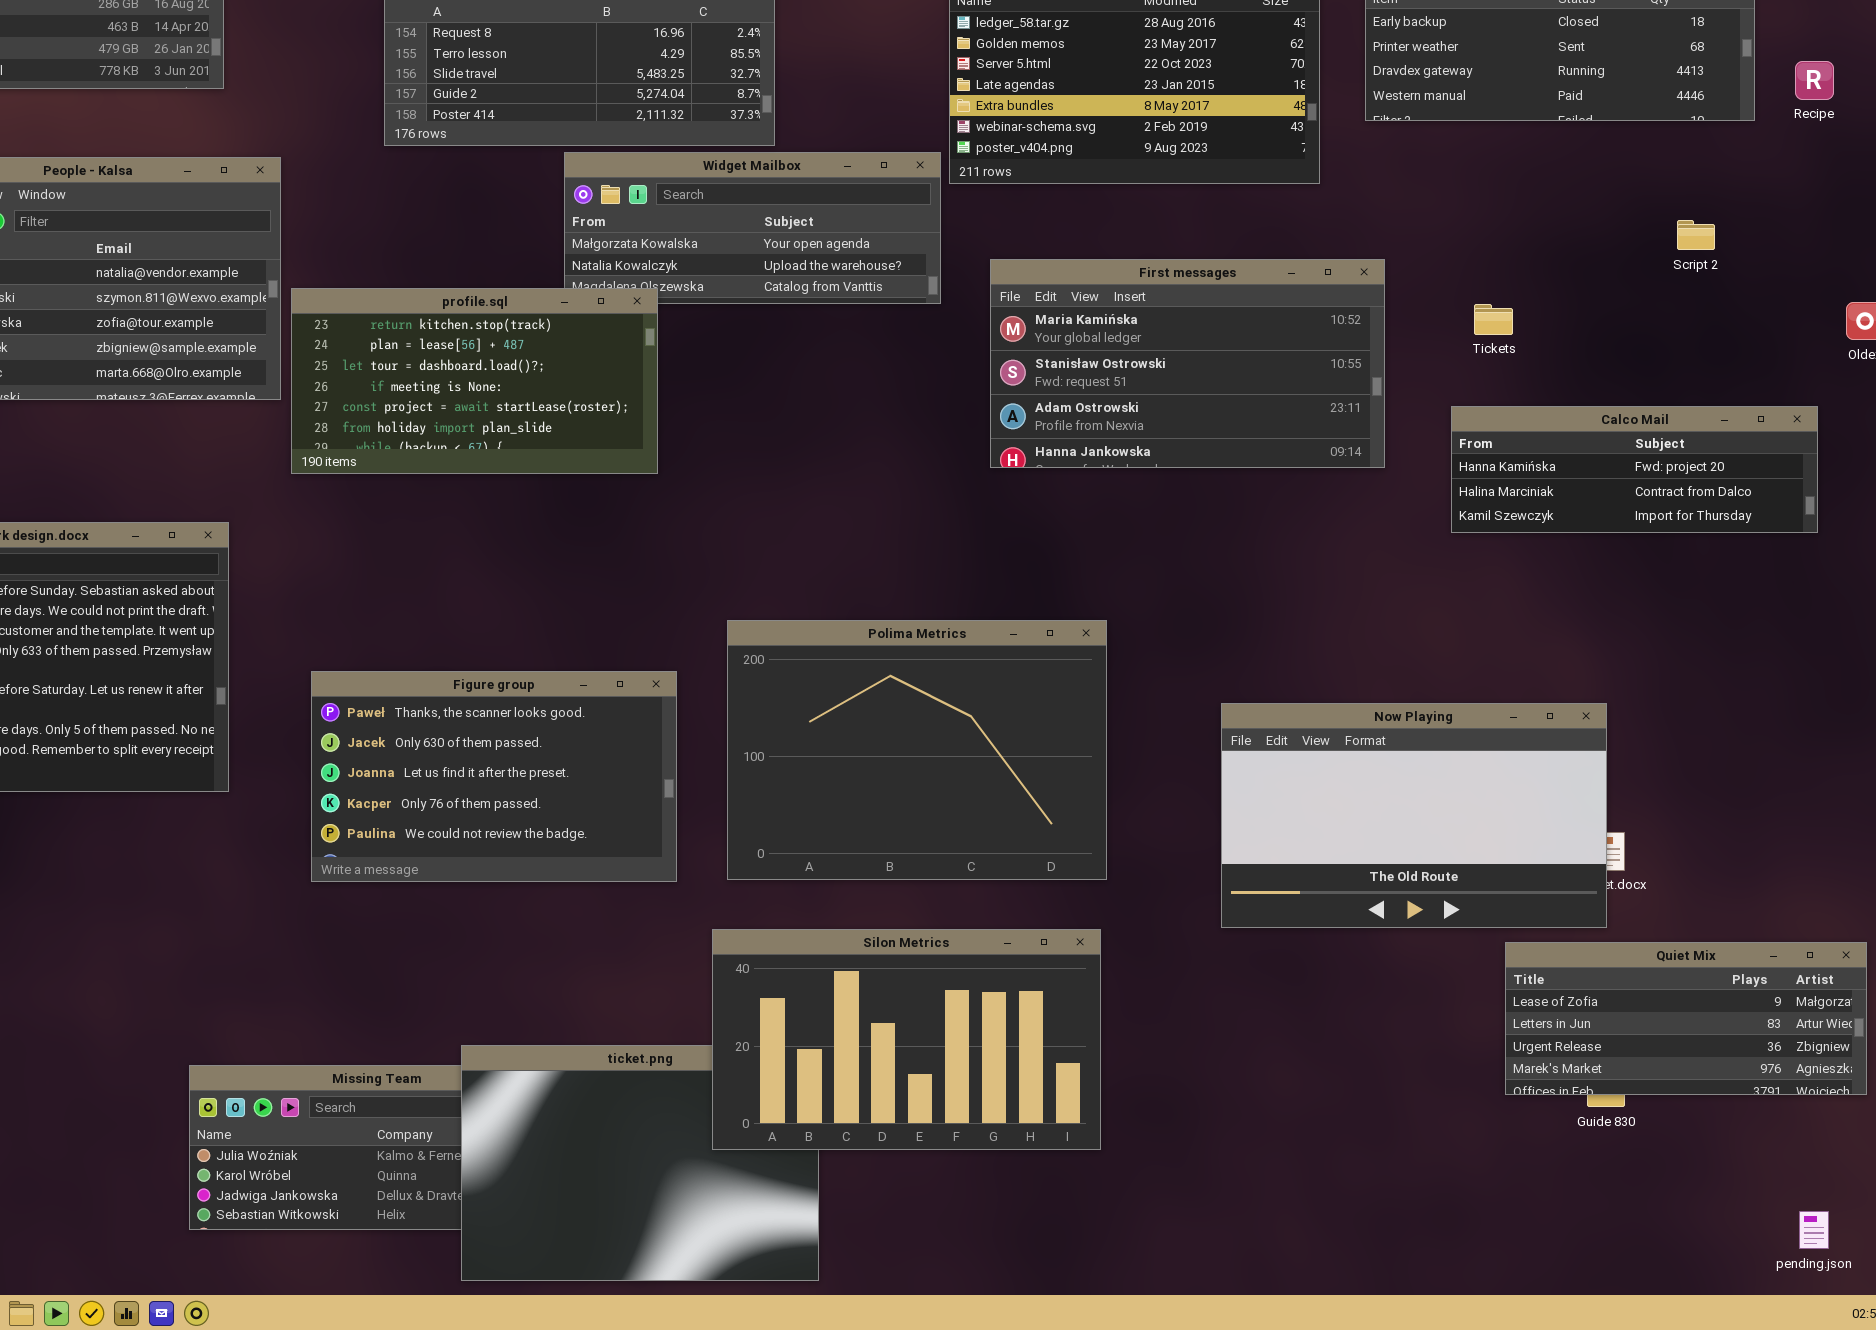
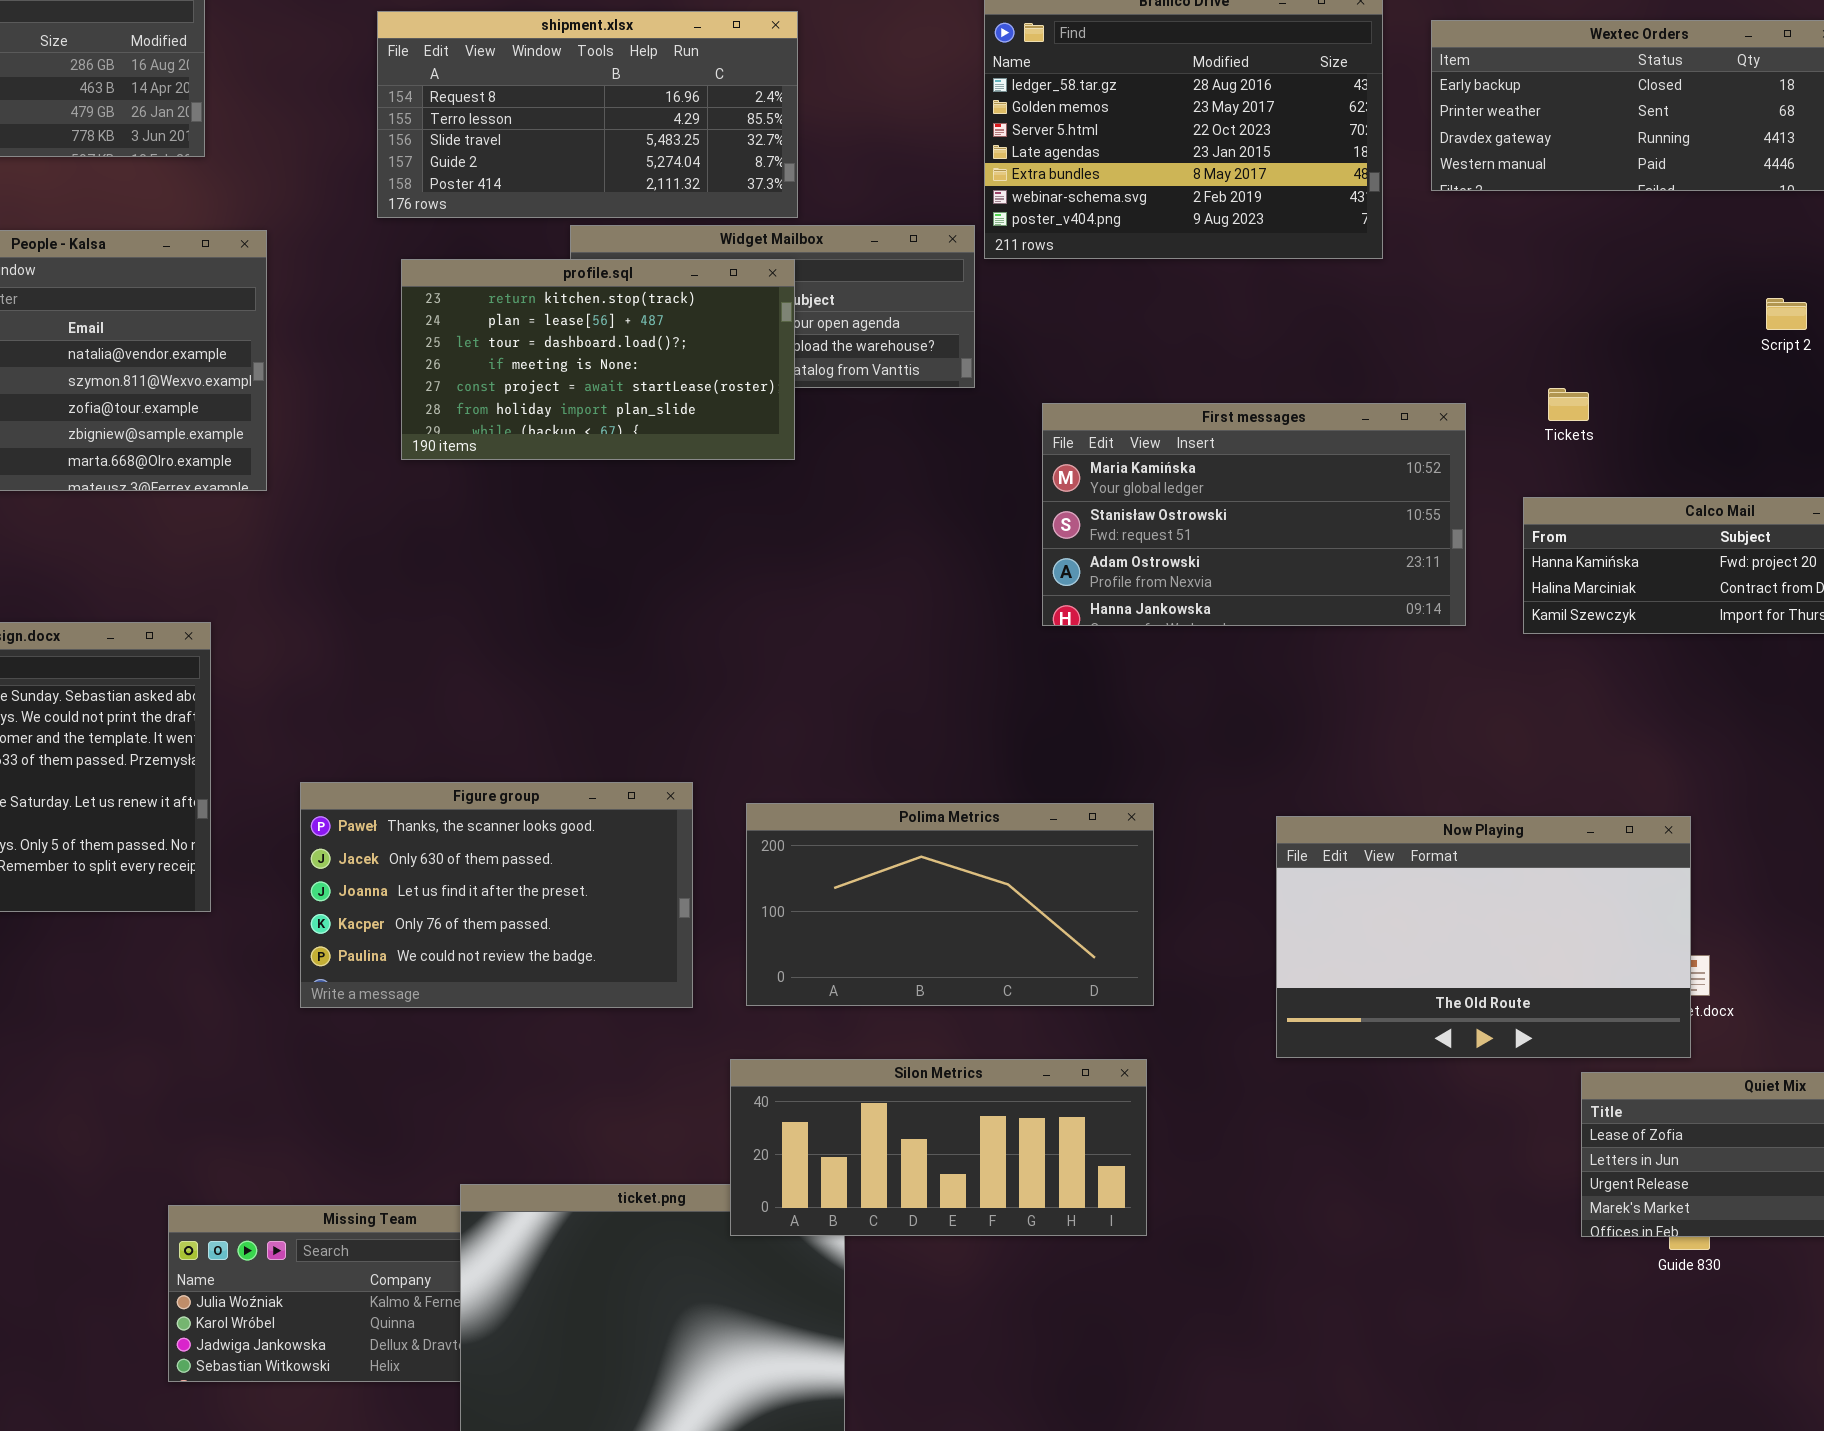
First messages: [990,259,1385,468] -> [1042,403,1466,626], moved
profile.sql: [291,288,658,474] -> [401,259,795,460], moved
Polima Metrics: [727,620,1107,880] -> [746,803,1154,1006], resized
Silon Metrics: [712,929,1101,1150] -> [730,1059,1147,1236], resized

